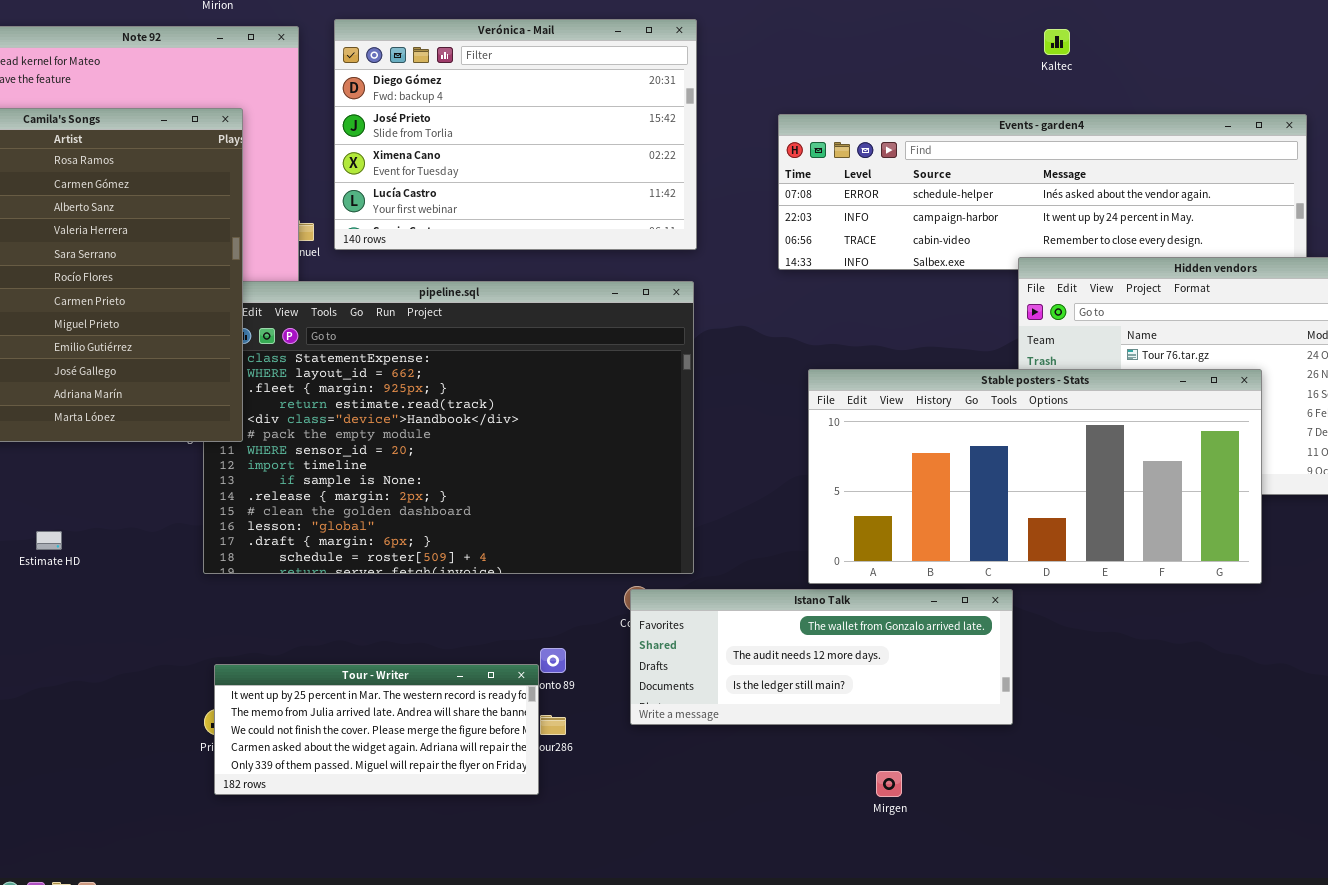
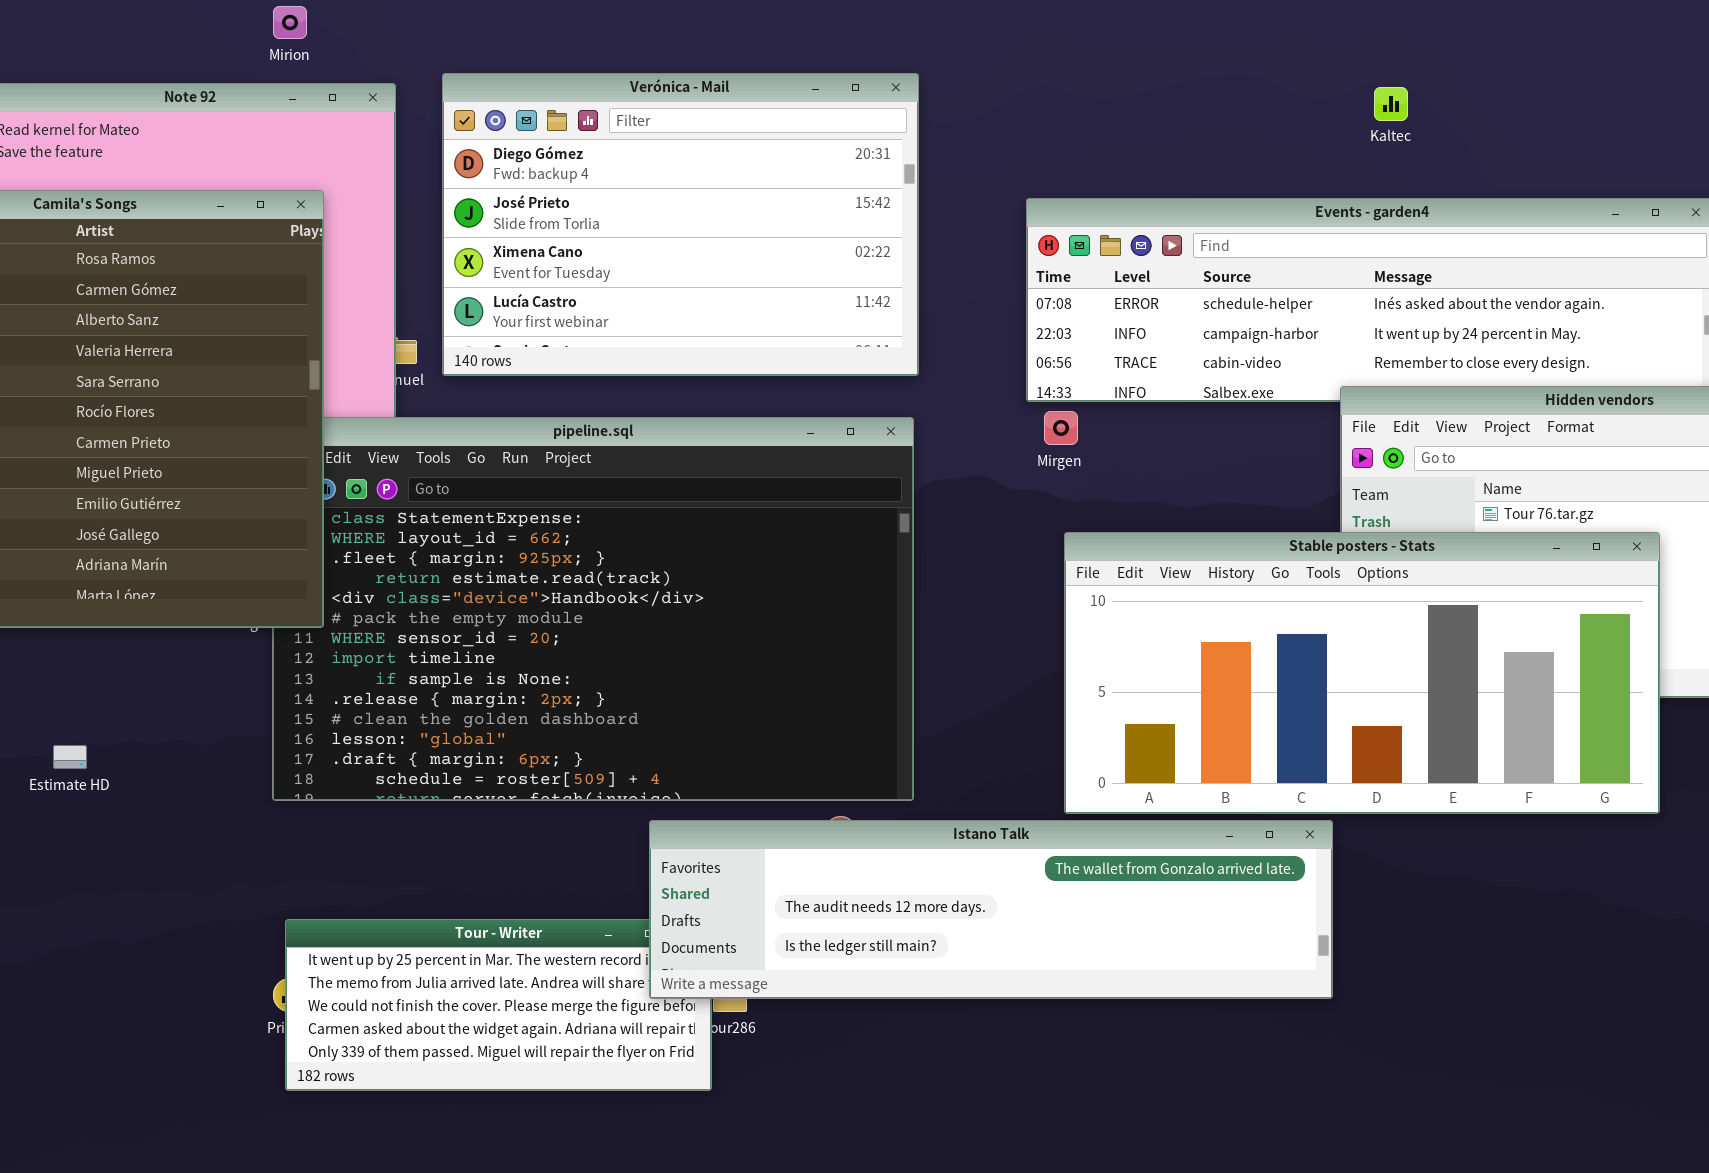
Istano Talk: [630,589,1013,725] -> [649,820,1333,999], resized
Mirgen: [876,771,902,797] -> [1044,411,1078,445], moved

